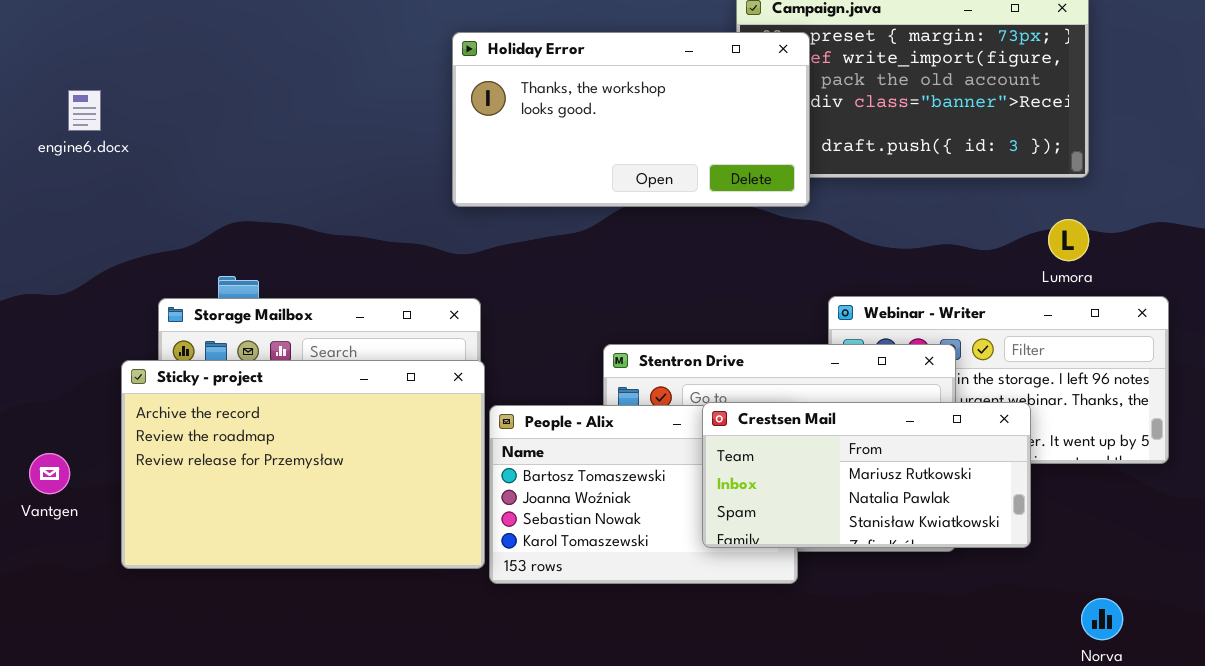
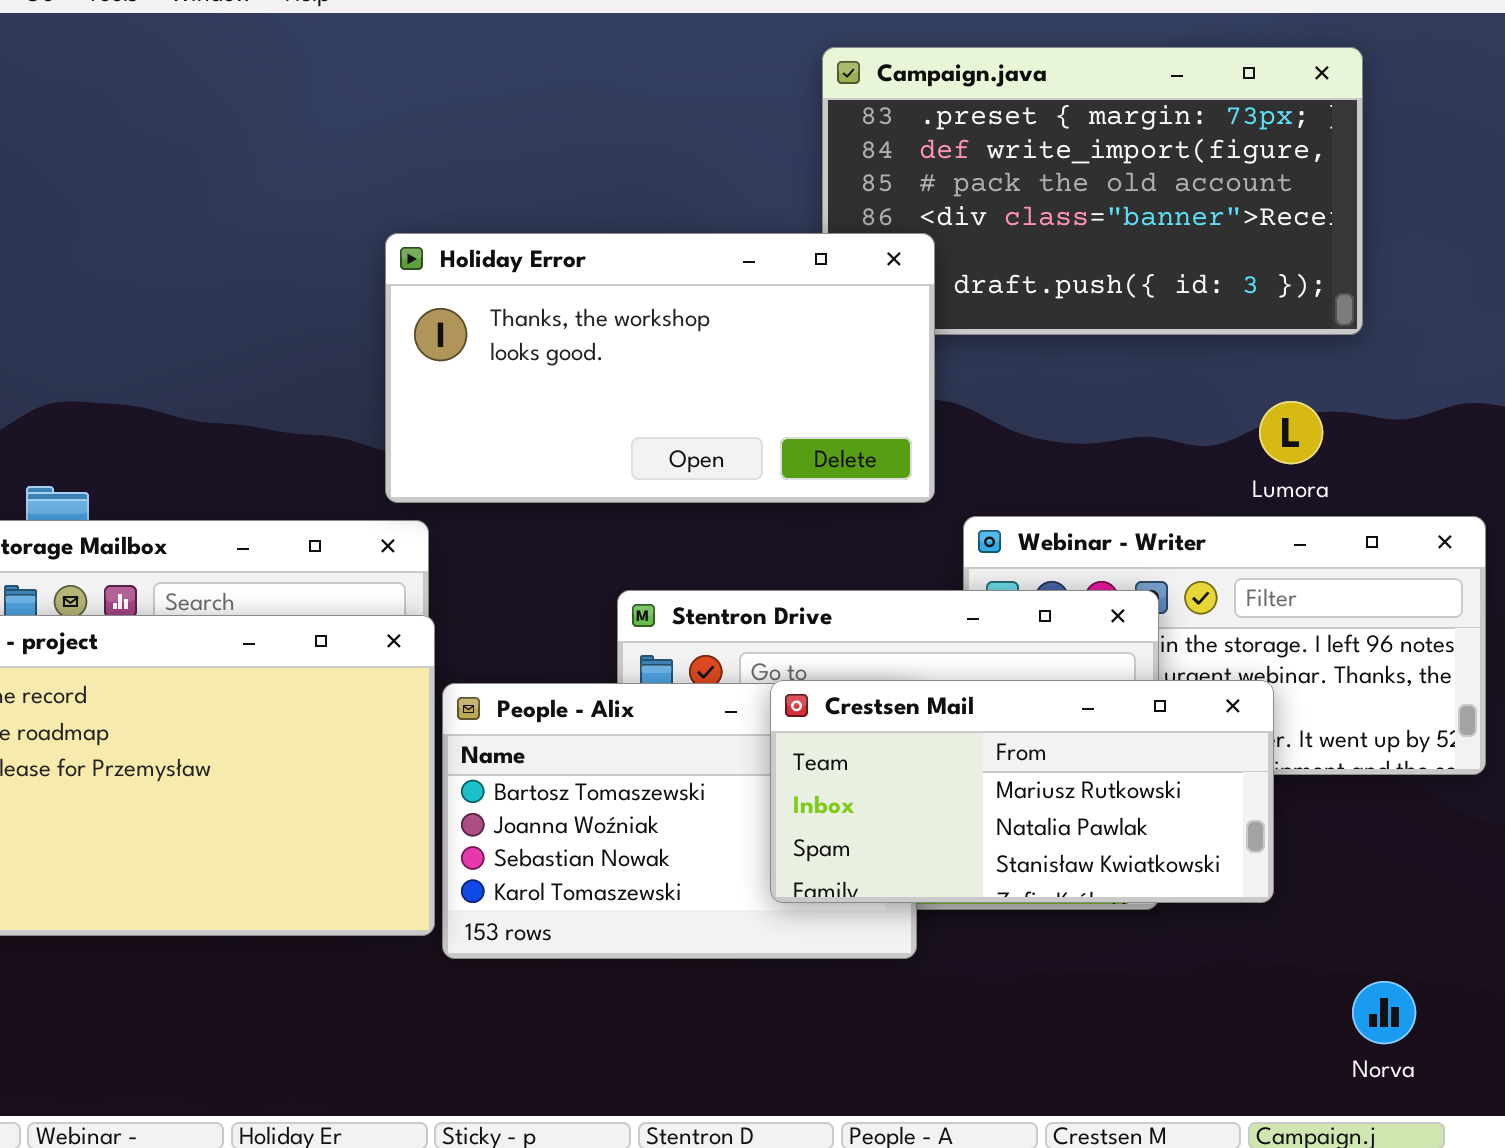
Holiday Error: [452,32,810,207] -> [385,233,935,503], moved
Lumora: [1048,219,1089,261] -> [1259,401,1323,464], moved

